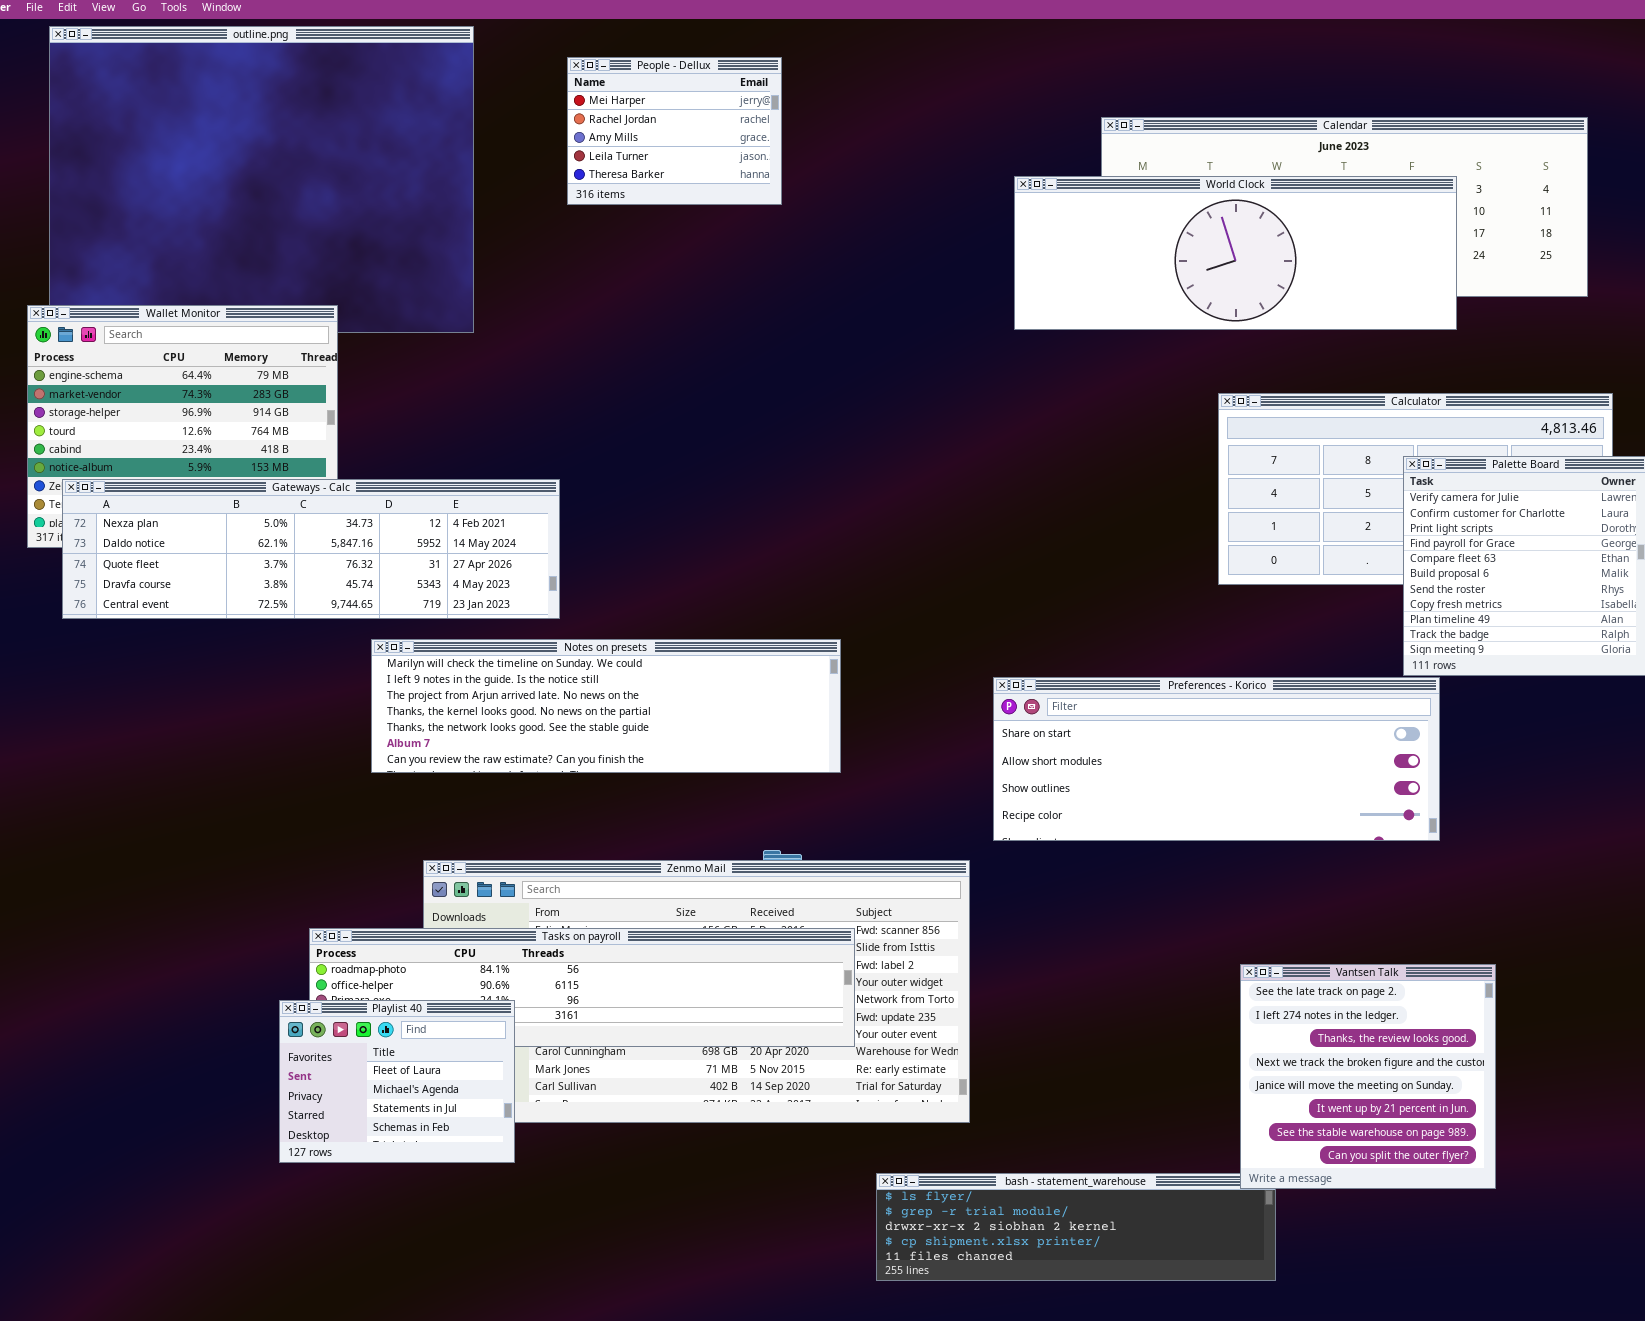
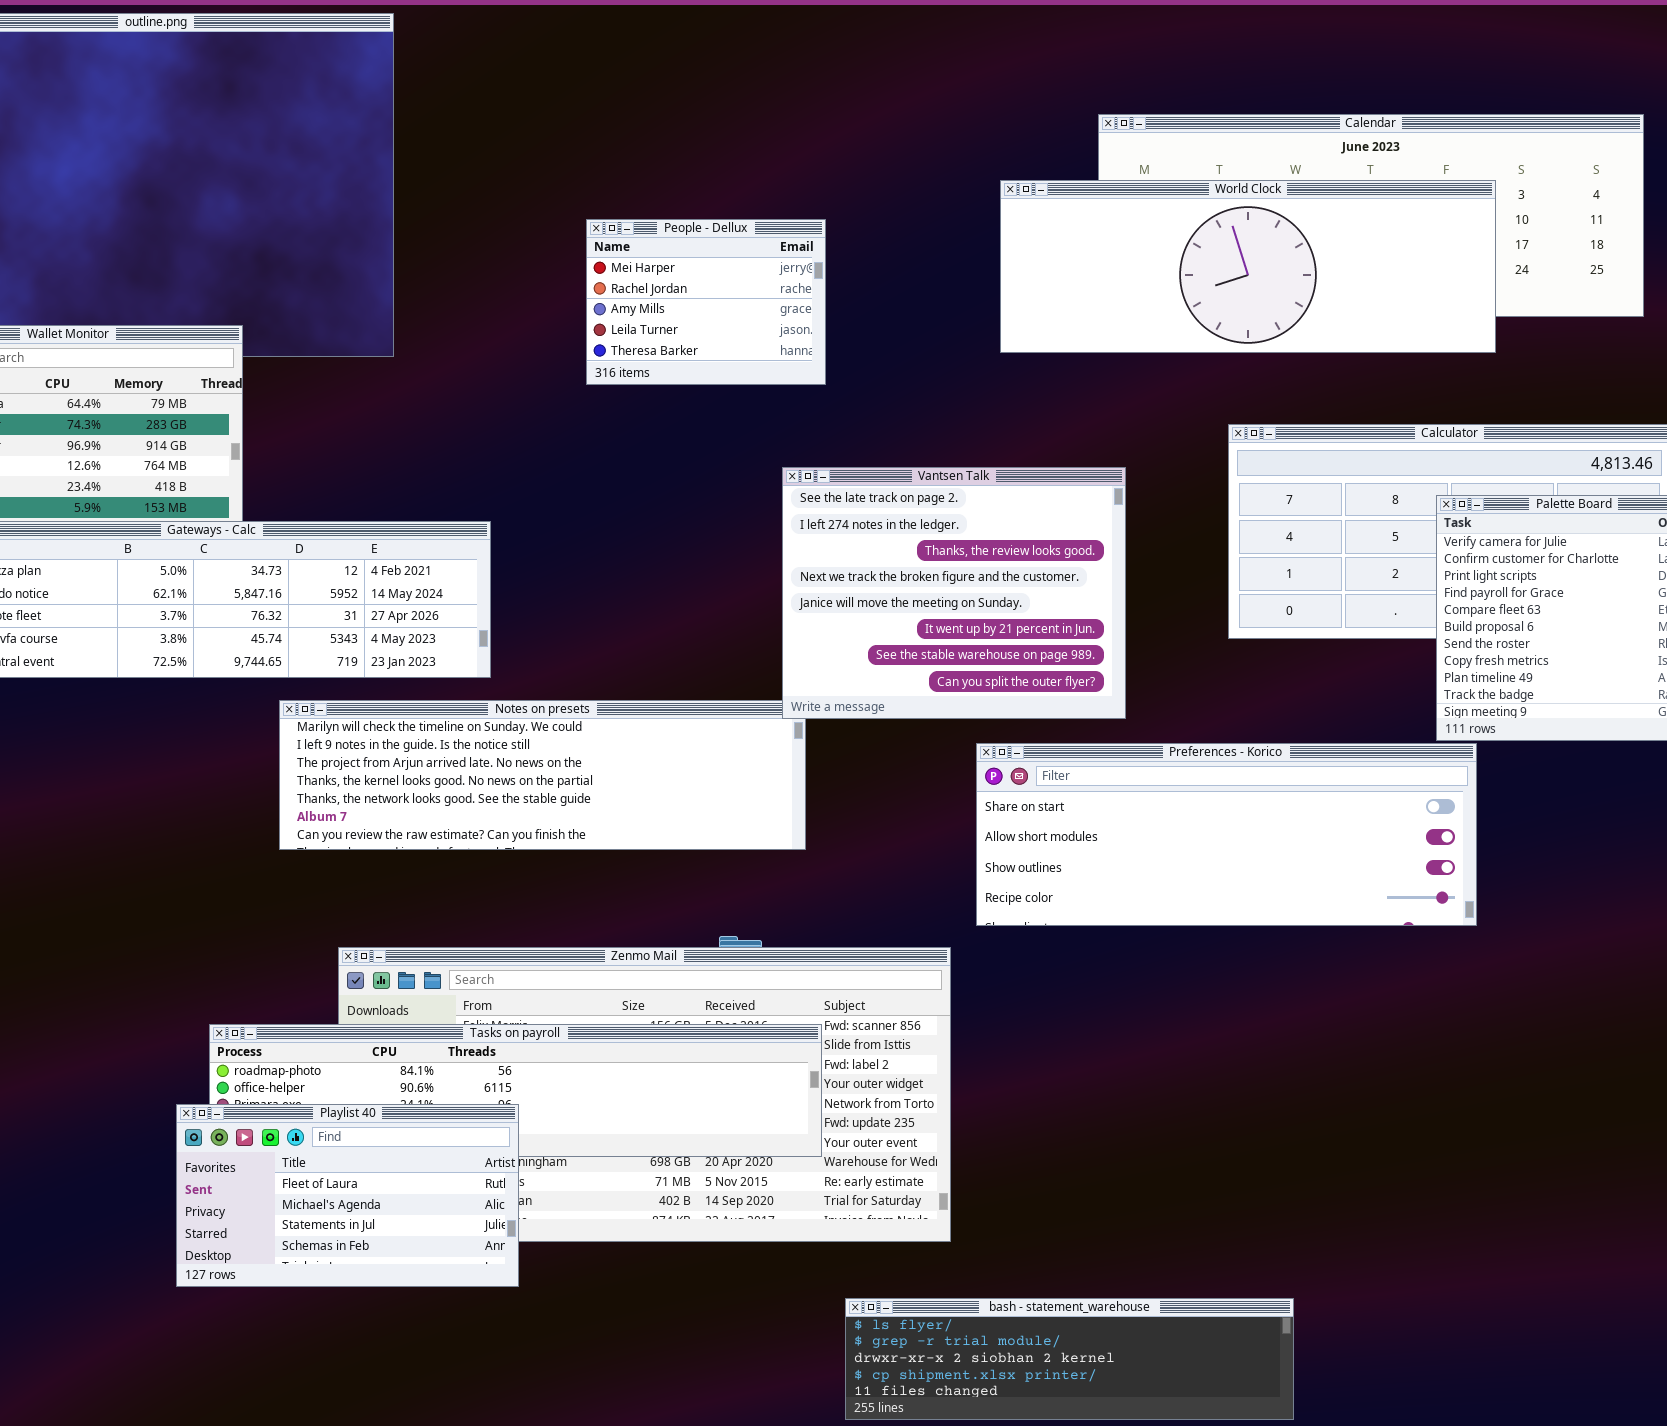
People - Dellux: [567,57,782,205] -> [586,219,826,385], moved
Vantsen Talk: [1240,964,1496,1189] -> [782,467,1126,719], moved, resized
Playlist 40: [279,1000,515,1163] -> [176,1104,519,1287], resized

